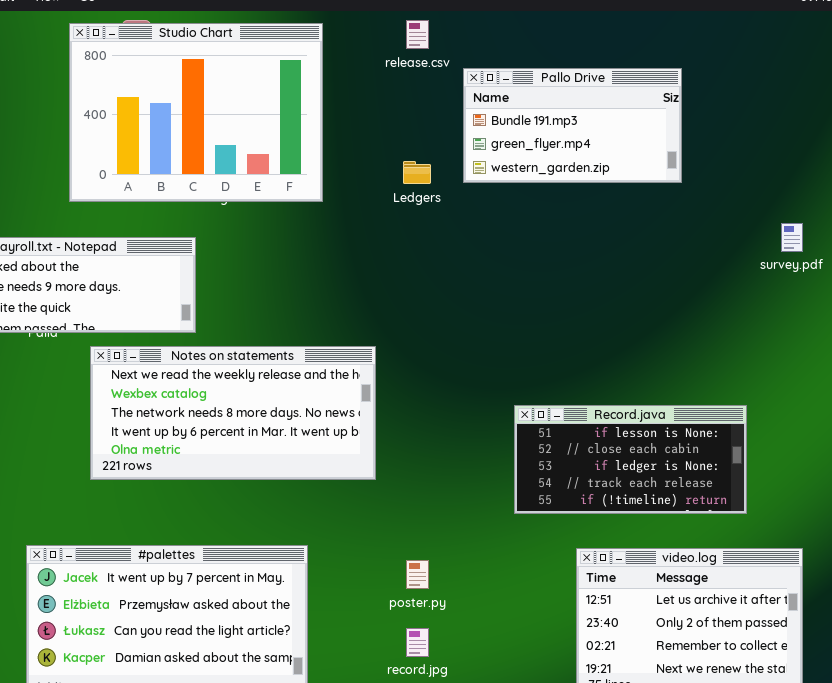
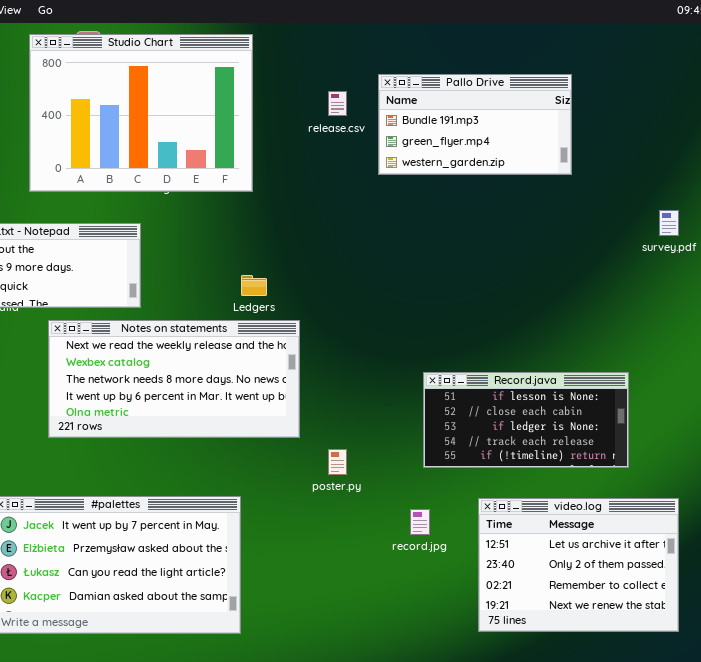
release.csv: [406,20,429,49] -> [328,91,347,116], moved
Ledgers: [403,161,431,184] -> [241,275,267,296], moved
poster.py: [406,560,429,589] -> [328,449,347,475], moved
record.jpg: [406,628,429,657] -> [410,509,430,535], moved

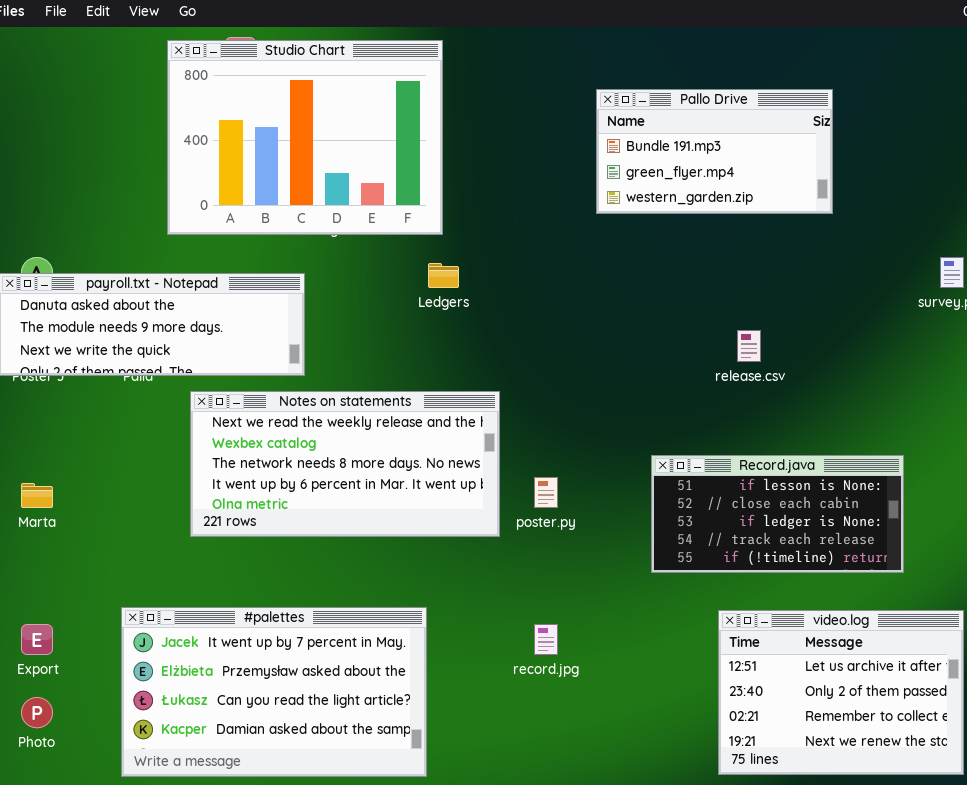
release.csv: [328,91,347,116] -> [737,330,761,362], moved
Ledgers: [241,275,267,296] -> [428,263,459,288], moved
poster.py: [328,449,347,475] -> [534,477,558,508], moved
record.jpg: [410,509,430,535] -> [534,624,558,655], moved

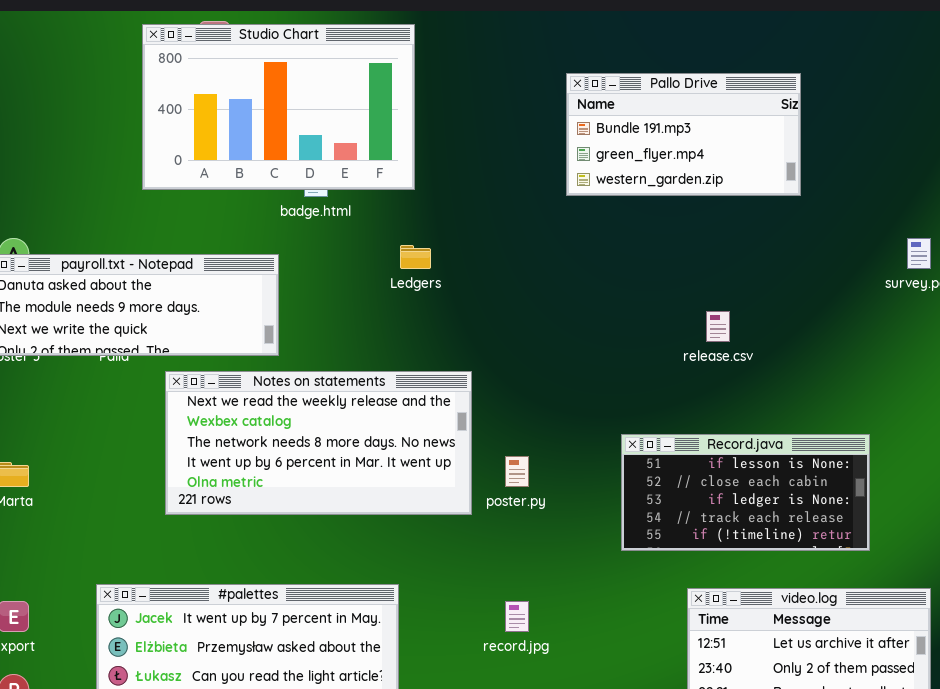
Studio Chart: [167,40,443,235] -> [142,24,415,190], resized

